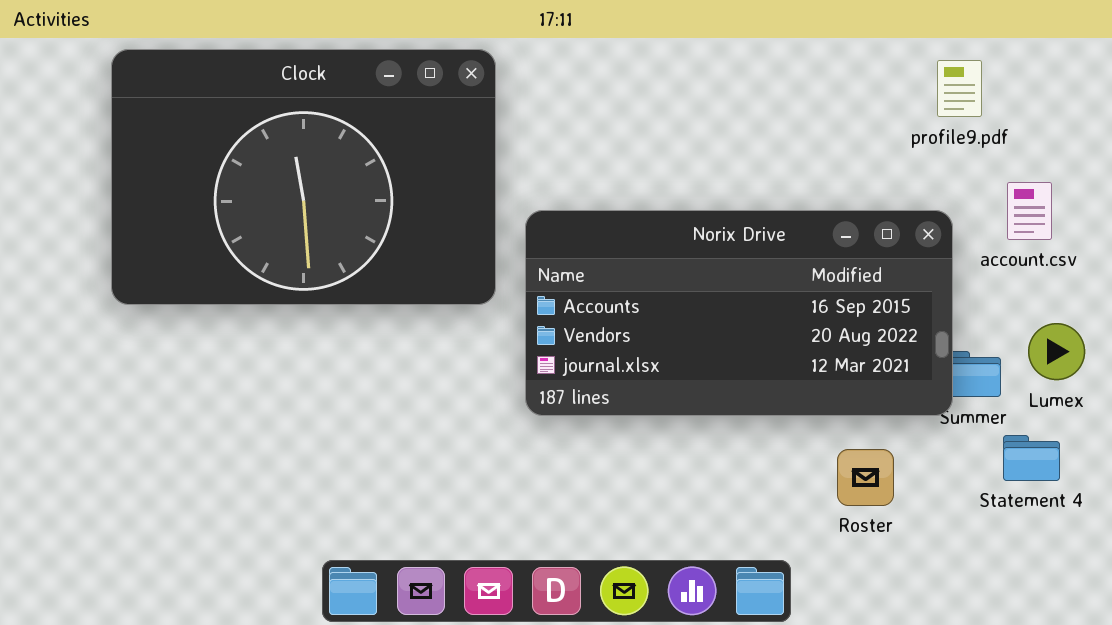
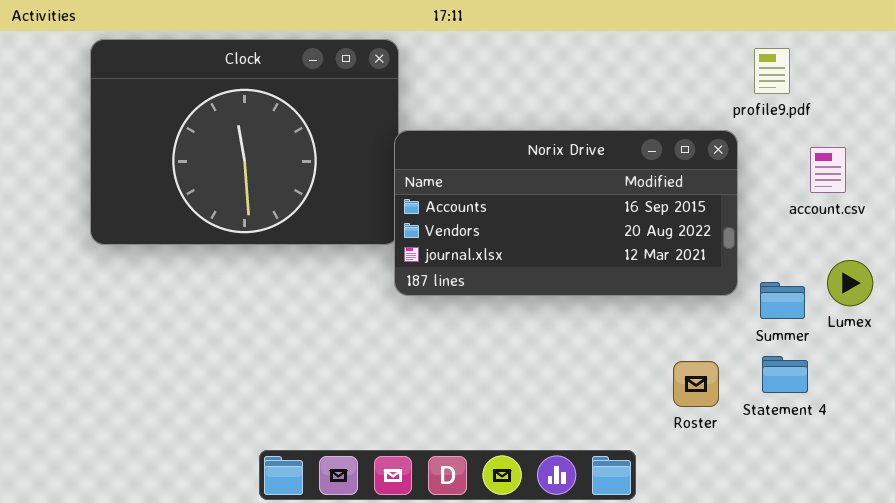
Norix Drive: [525,210,953,416] -> [394,130,738,296], moved
Statement 4: [1003,435,1060,481] -> [762,356,808,393], moved

